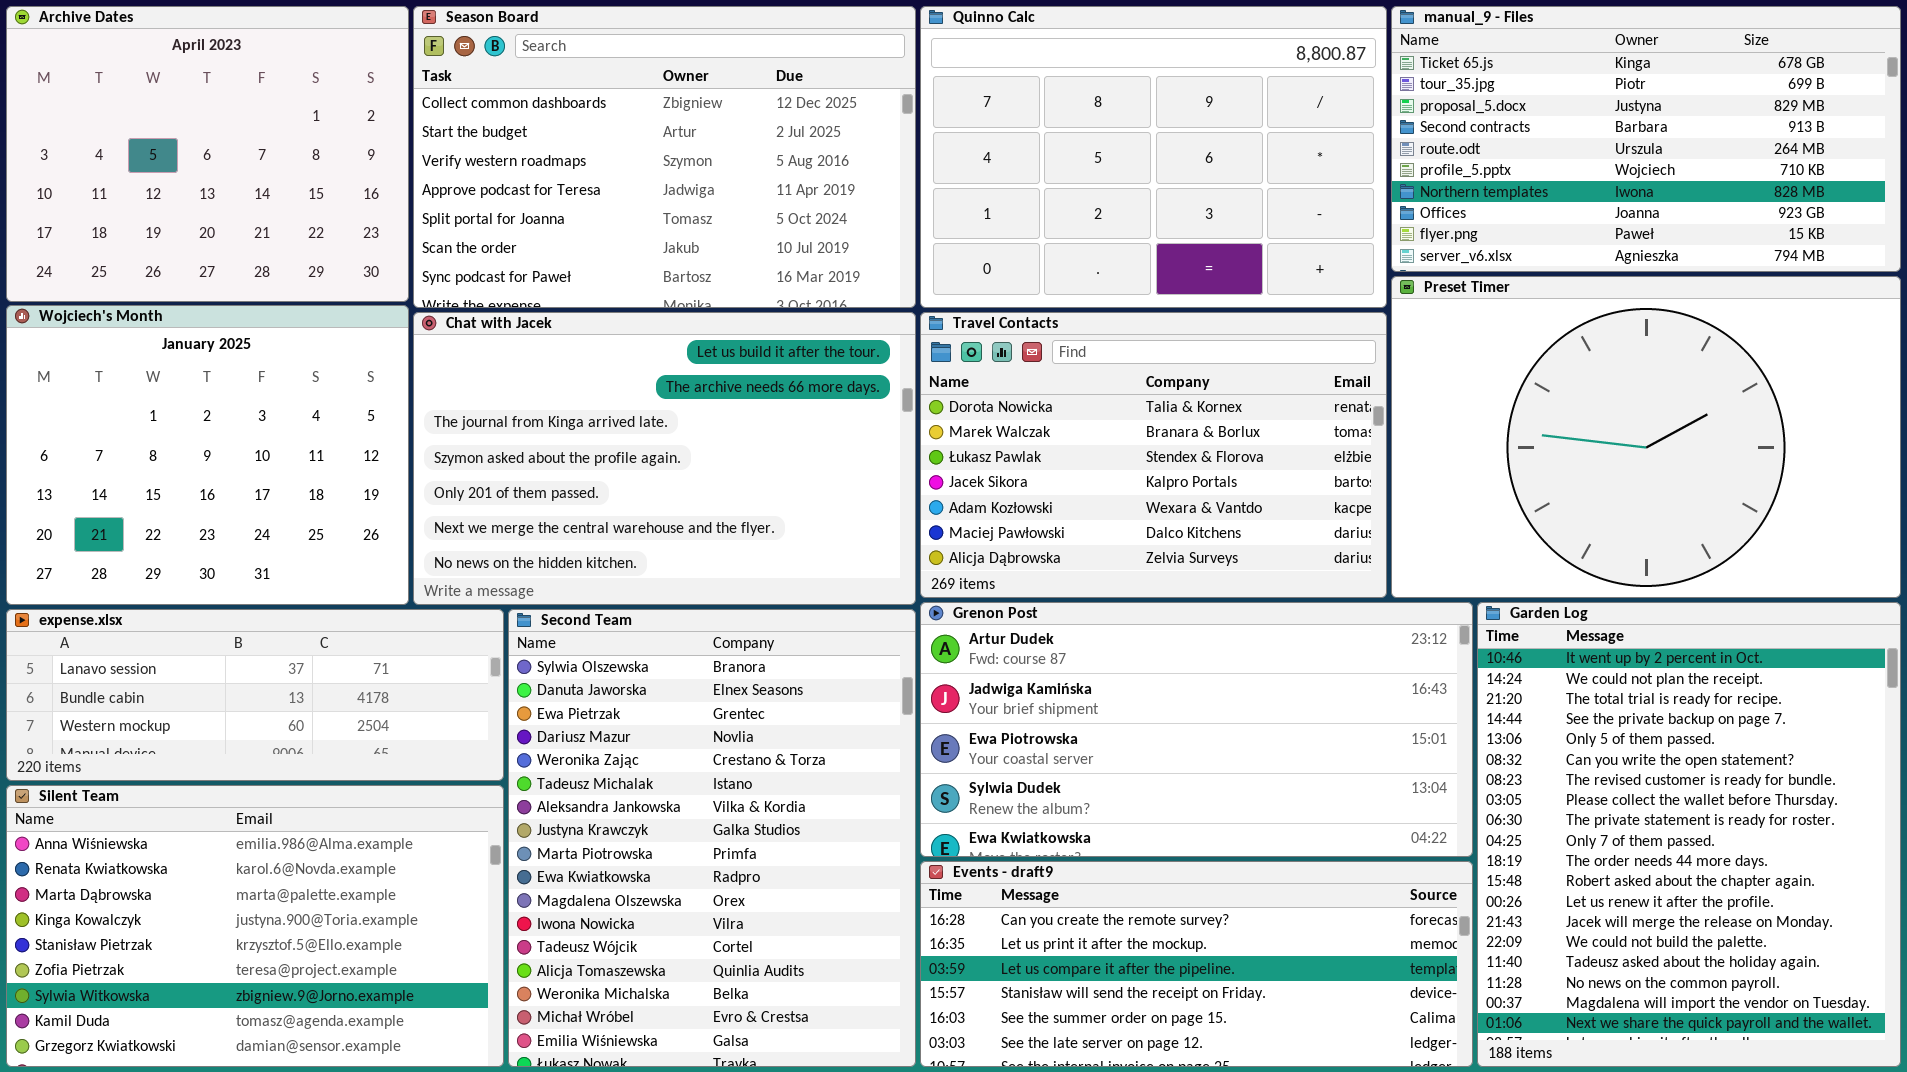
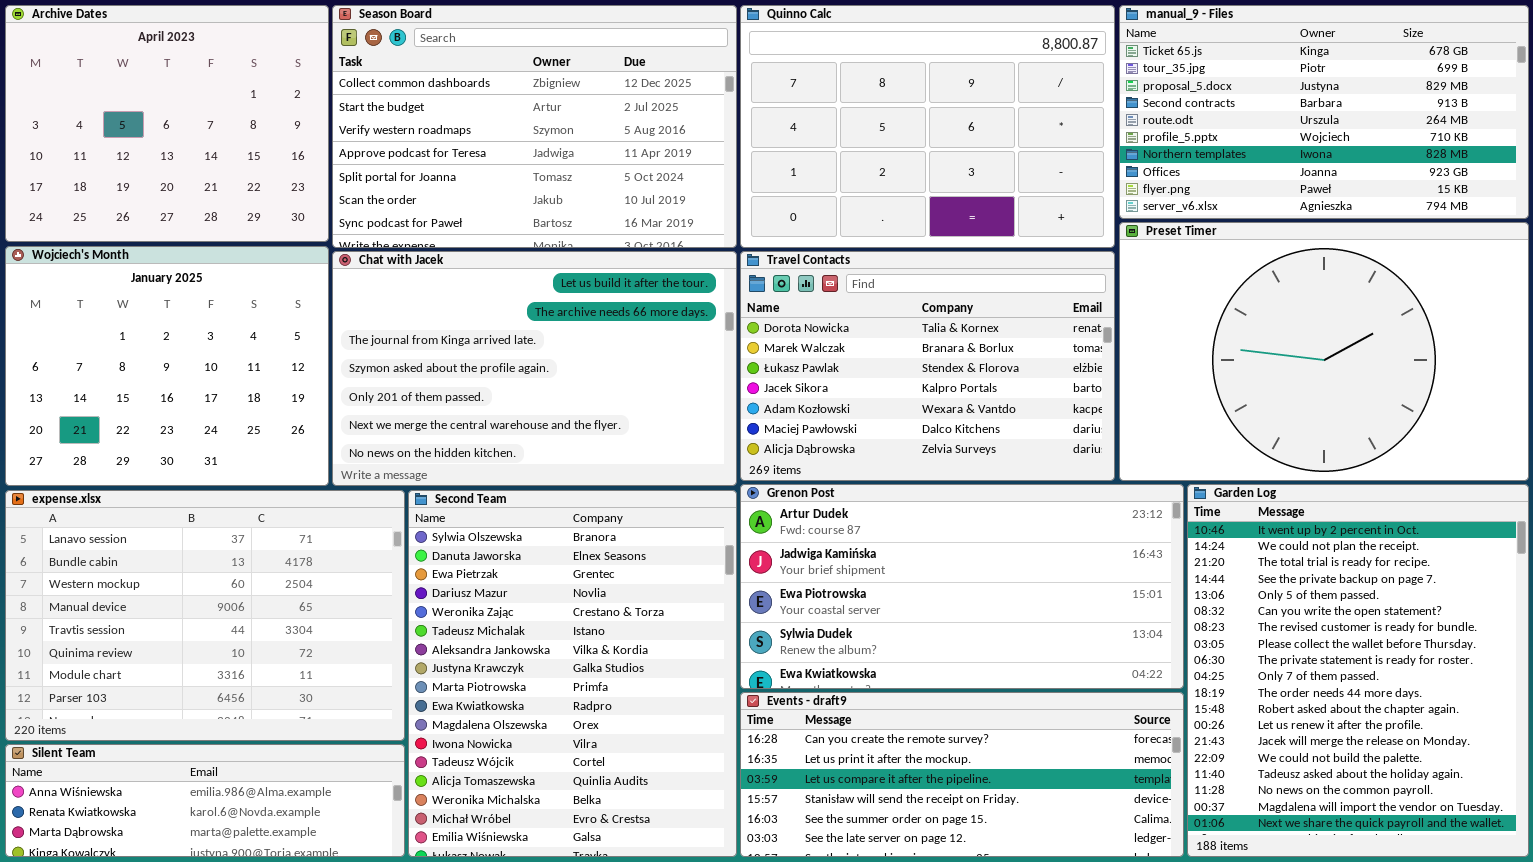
expense.xlsx: [6,609,504,781] -> [5,490,405,741], resized
Silent Team: [6,785,504,1067] -> [5,744,405,857], resized

